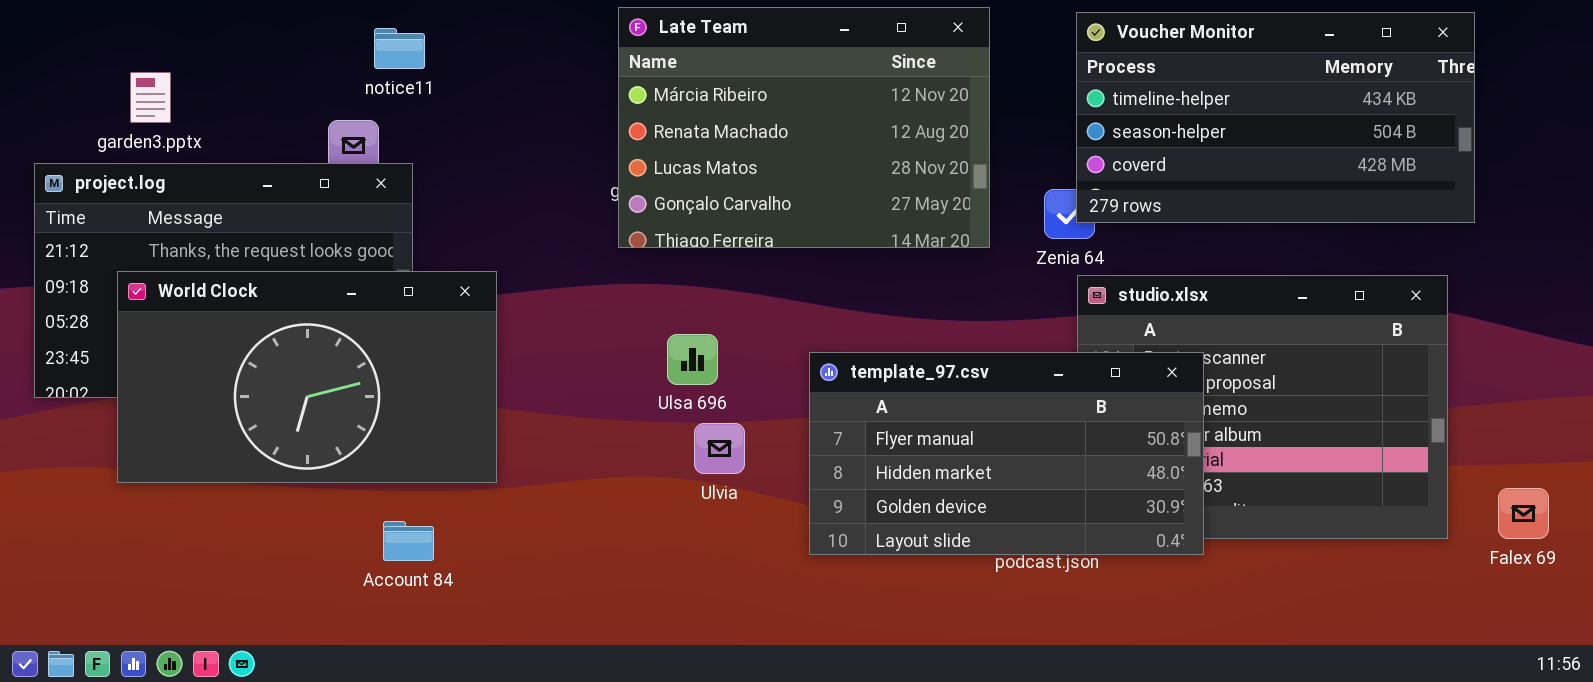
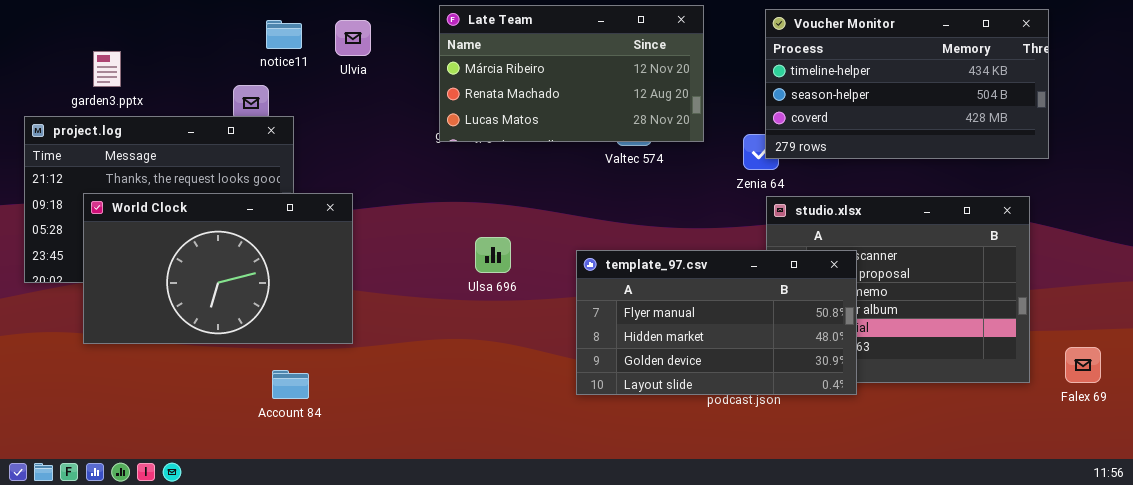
Late Team: [618,7,990,248] -> [439,5,704,142], resized
Ulvia: [694,423,745,474] -> [335,20,371,56], moved

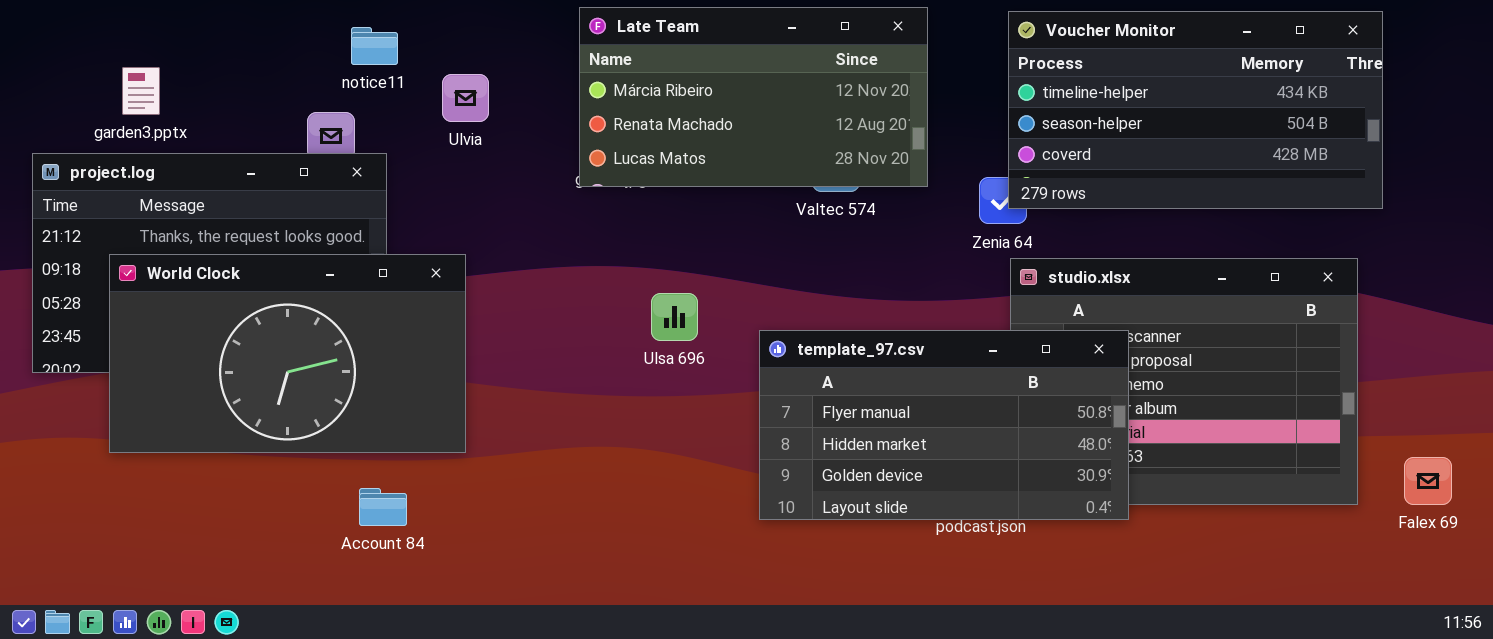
Ulvia: [335,20,371,56] -> [442,74,489,122], moved
Ulsa 696: [475,237,511,273] -> [651,293,698,341], moved

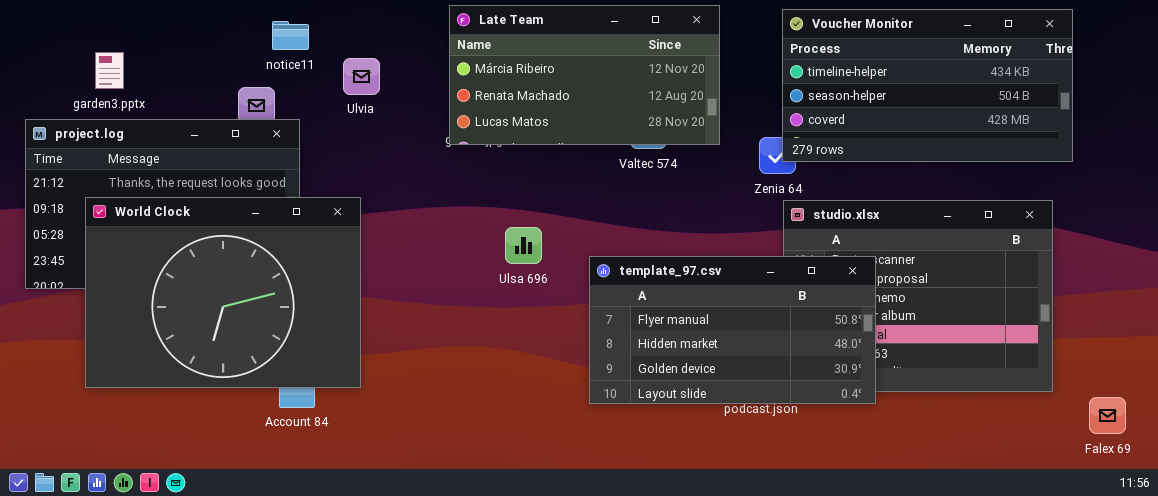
World Clock: [109,254,466,453] -> [85,197,361,388], resized
Falex 69: [1404,457,1452,505] -> [1089,397,1126,434], moved

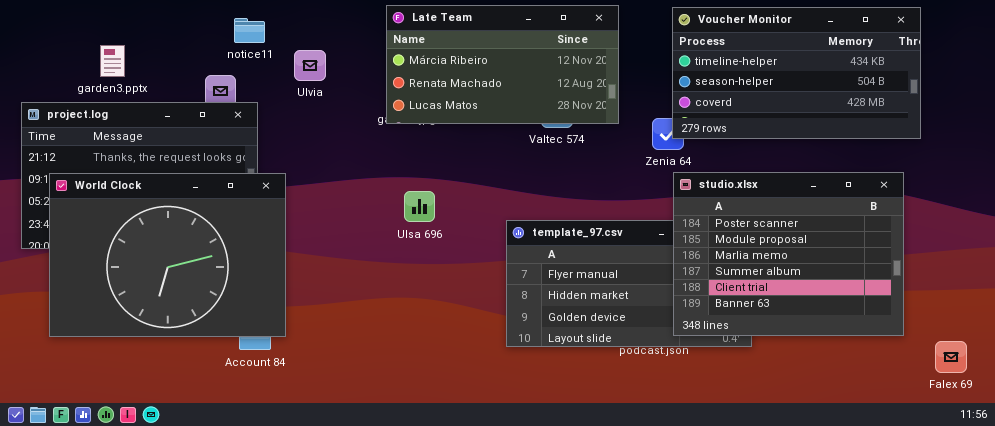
garden3.pptx: [95,52,124,89] -> [100,45,125,77], moved
World Clock: [85,197,361,388] -> [49,173,286,337], moved
studio.xlsx: [783,200,1053,392] -> [673,172,904,336], raised
Ulsa 696: [505,227,542,264] -> [404,191,435,222], moved

